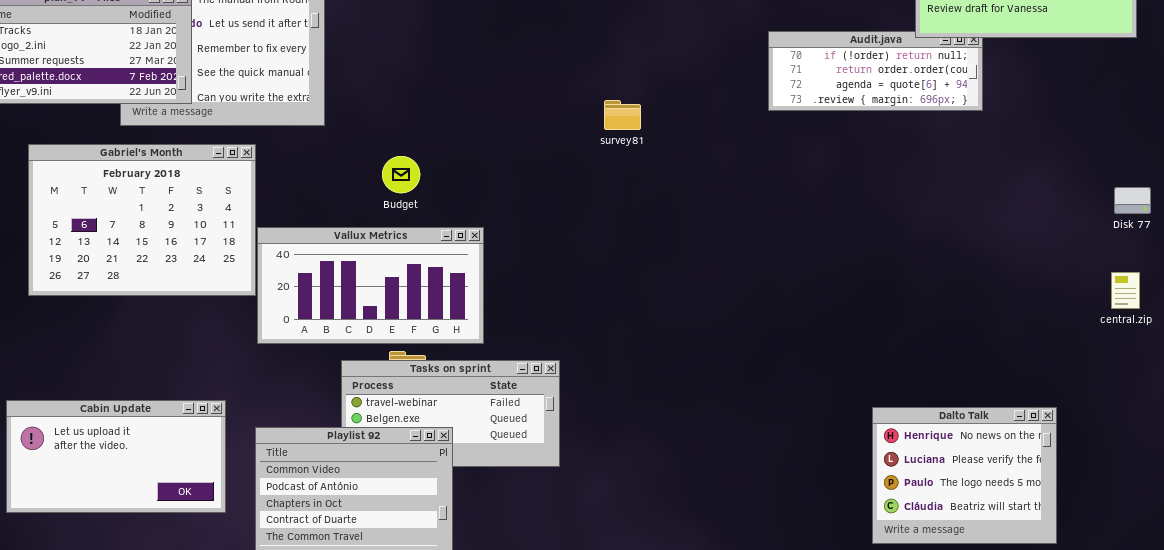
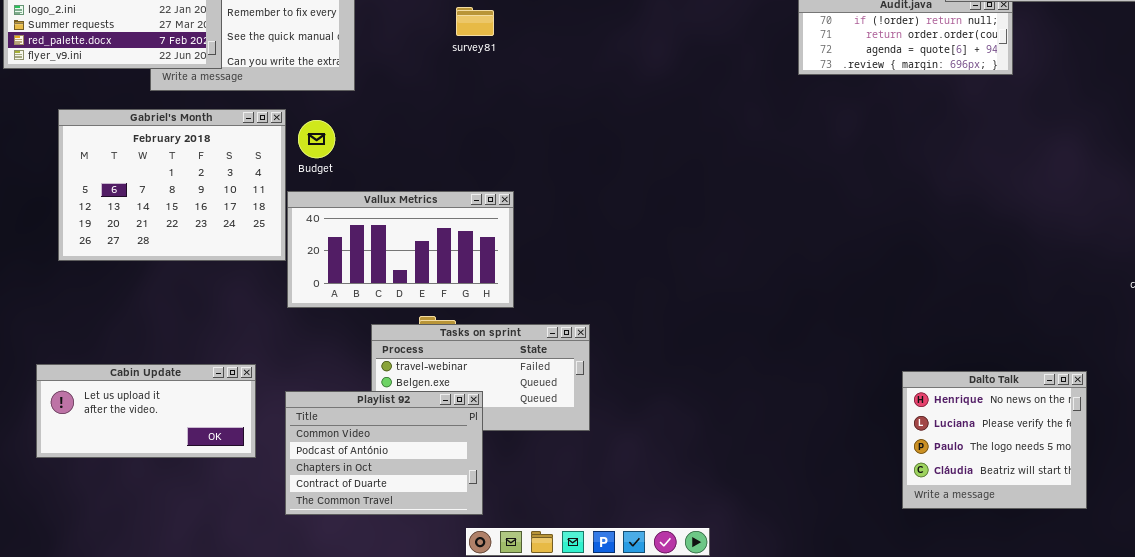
survey81: [604,100,641,130] -> [456,7,494,36], moved
Budget: [382,156,420,193] -> [298,120,335,158], moved
Cabin Update: [6,400,226,513] -> [36,364,256,458], resized

